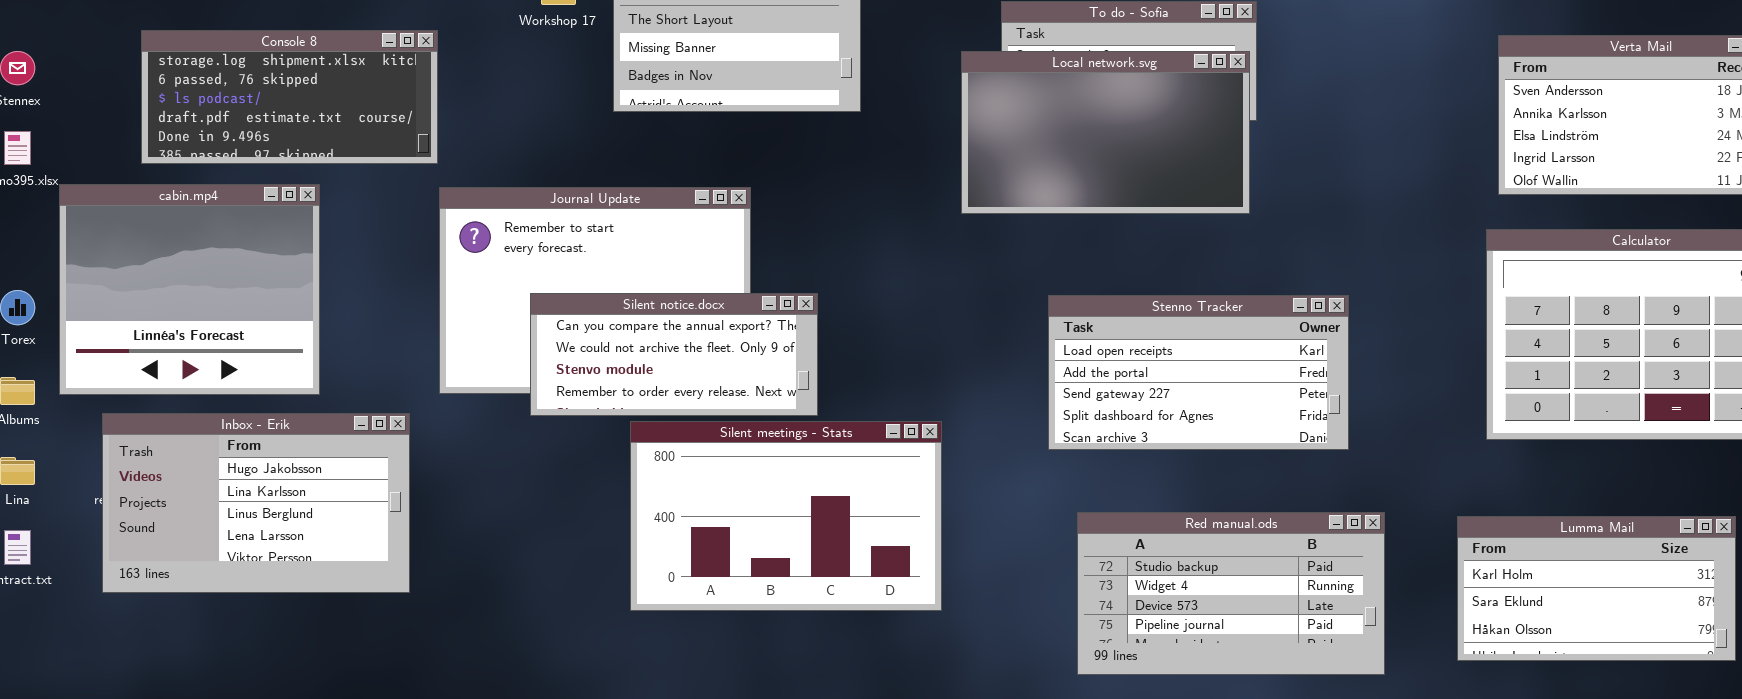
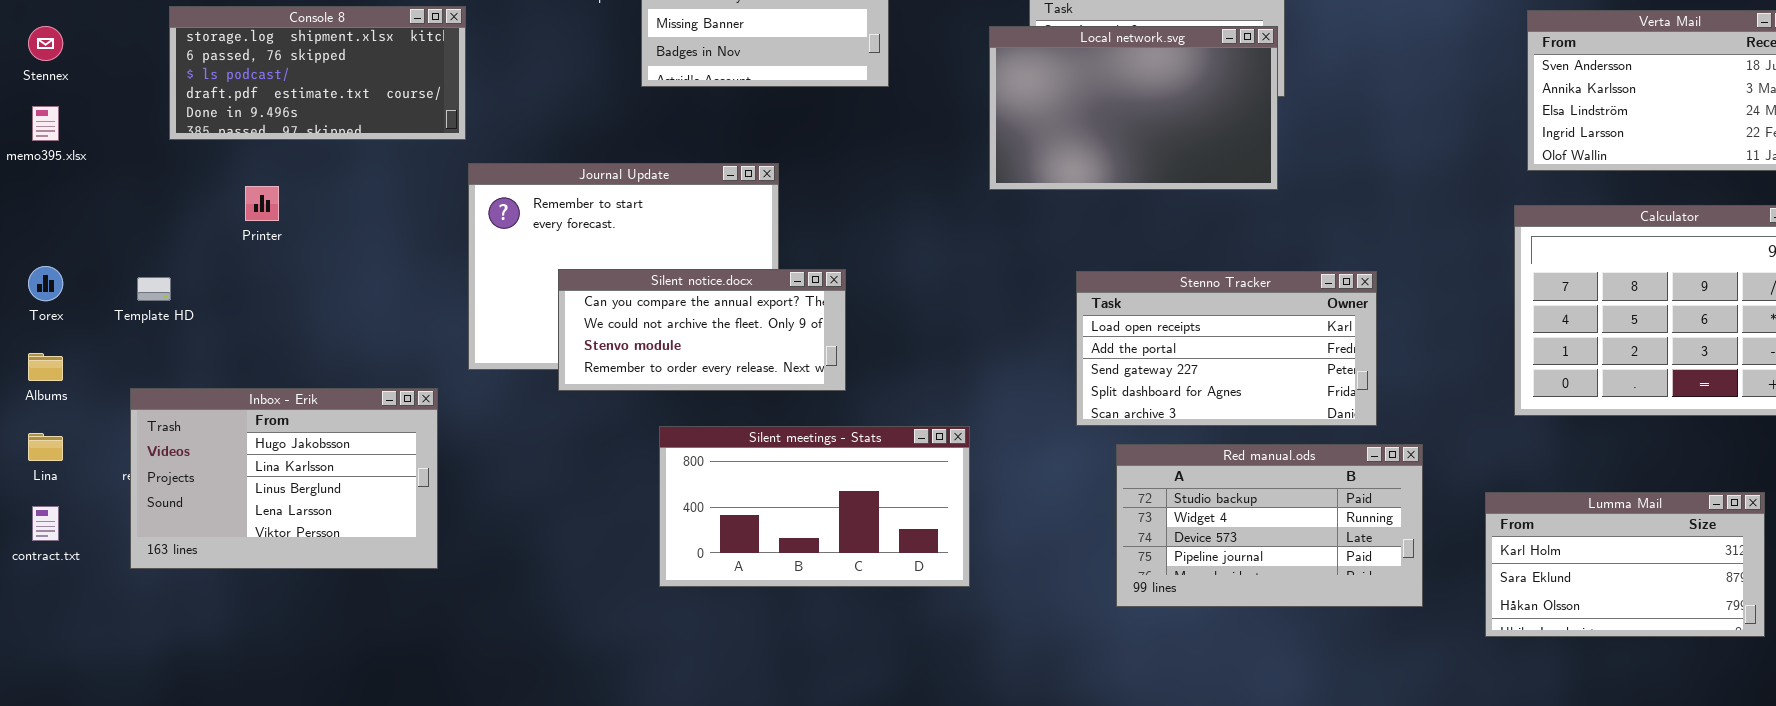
cabin.mp4: [59,184,320,395] -> none, closed
Silent meetings - Stats: [630,421,942,611] -> [659,426,970,587], resized
Red manual.ods: [1077,512,1385,675] -> [1116,444,1423,607], moved

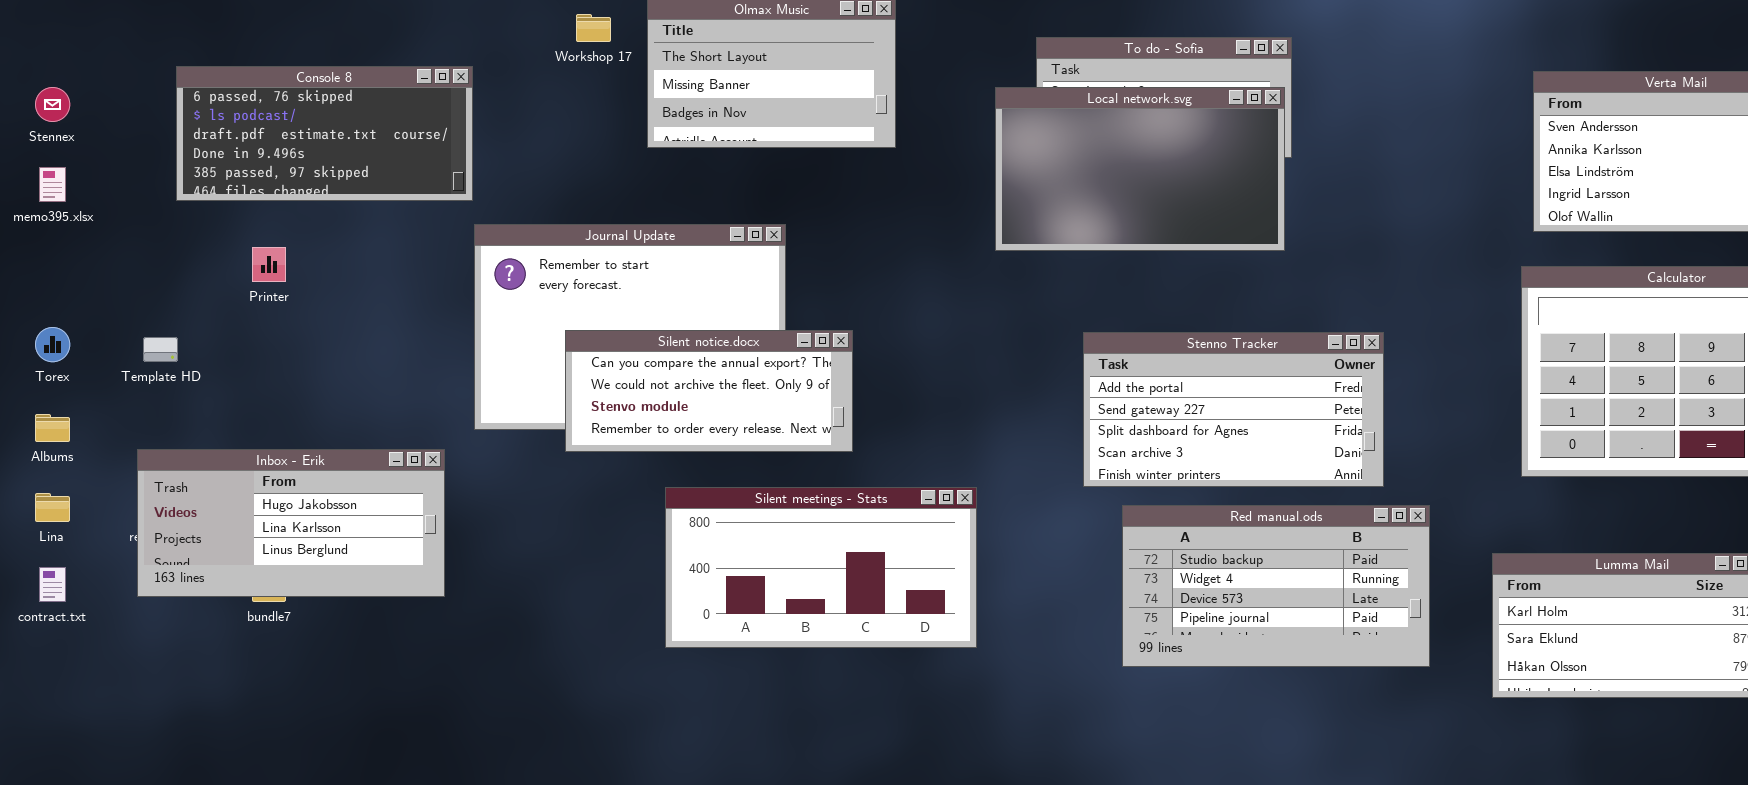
Console 8: [169,6,466,140] -> [176,66,473,201], scrolled down 1 row
Stenno Tracker: [1076,271,1377,426] -> [1083,332,1384,487], scrolled down 1 row
Inbox - Erik: [130,388,438,569] -> [137,449,445,597], resized

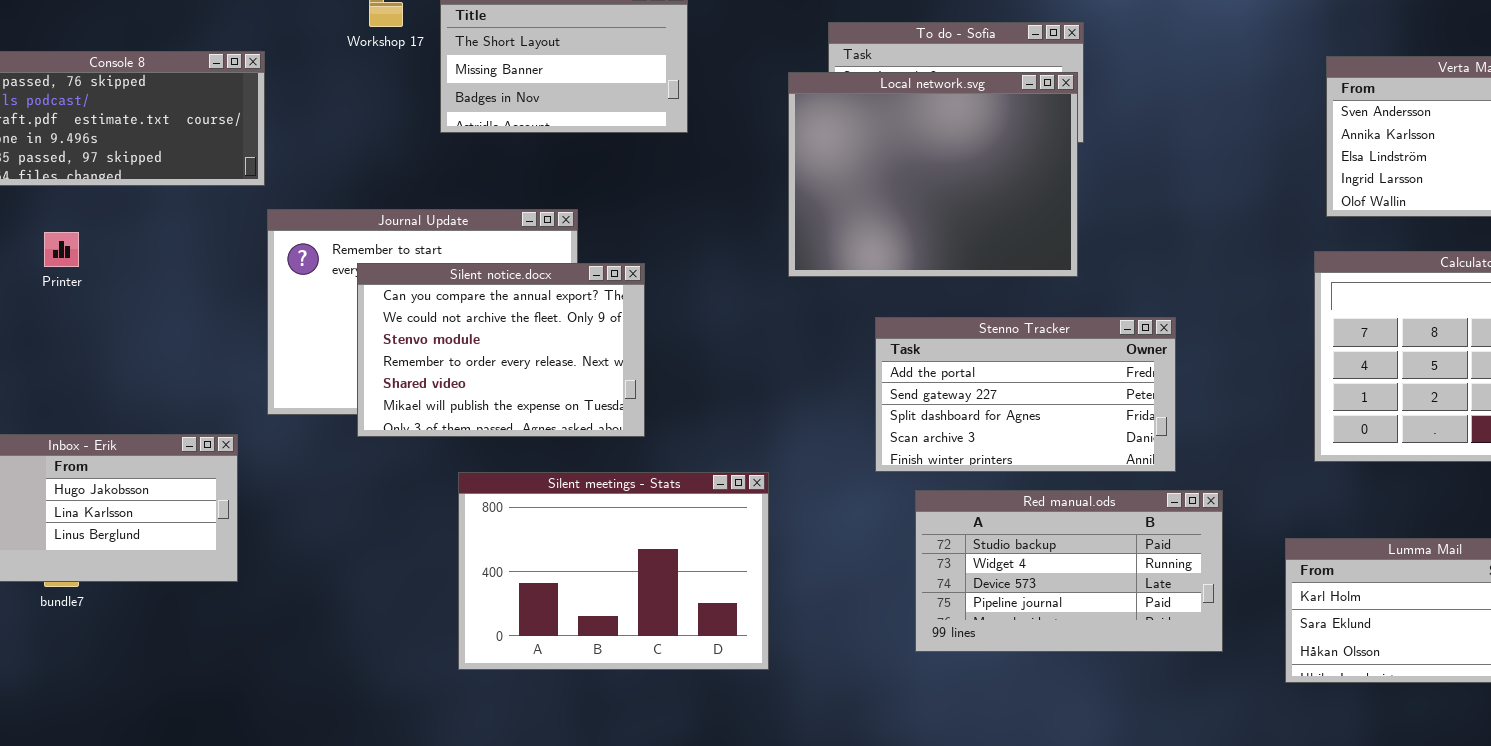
Local network.svg: [995,87,1285,251] -> [788,72,1078,277], resized
Silent notice.docx: [565,330,853,452] -> [357,263,645,437], resized
Silent meetings - Stats: [665,487,977,648] -> [458,472,769,670], resized

